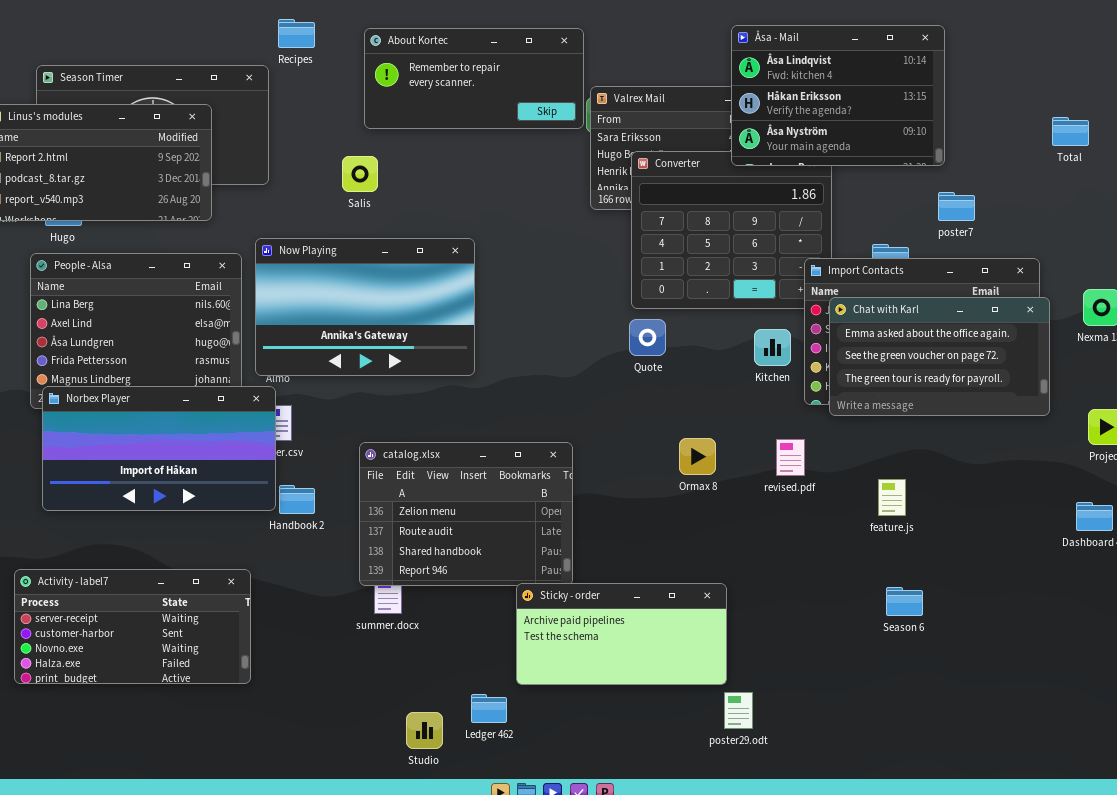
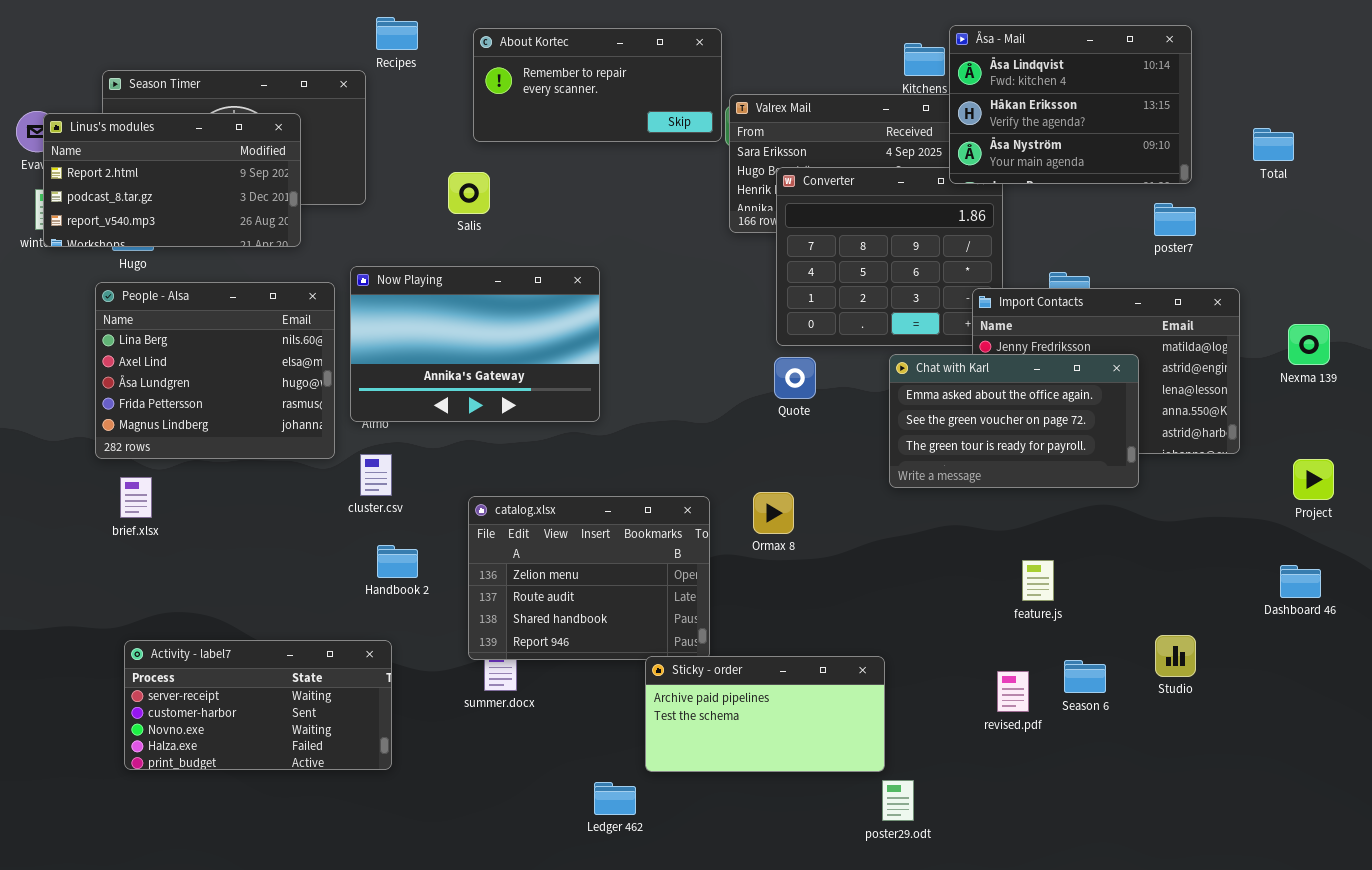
Åsa - Mail: [731,25,945,166] -> [949,25,1192,184], moved
poster7: [938,192,975,221] -> [1154,203,1196,236], moved
Chat with Karl: [829,297,1050,416] -> [889,354,1139,488], moved
Norbex Player: [42,386,276,511] -> none, closed
Ormax 8: [679,438,716,475] -> [753,492,794,534], moved
revised.pdf: [776,439,805,476] -> [997,671,1029,712], moved
feature.js: [878,479,906,516] -> [1022,560,1054,601], moved
Activity - label7: [14,569,251,684] -> [124,640,392,770], moved
Studio: [406,712,443,749] -> [1155,635,1196,677], moved

